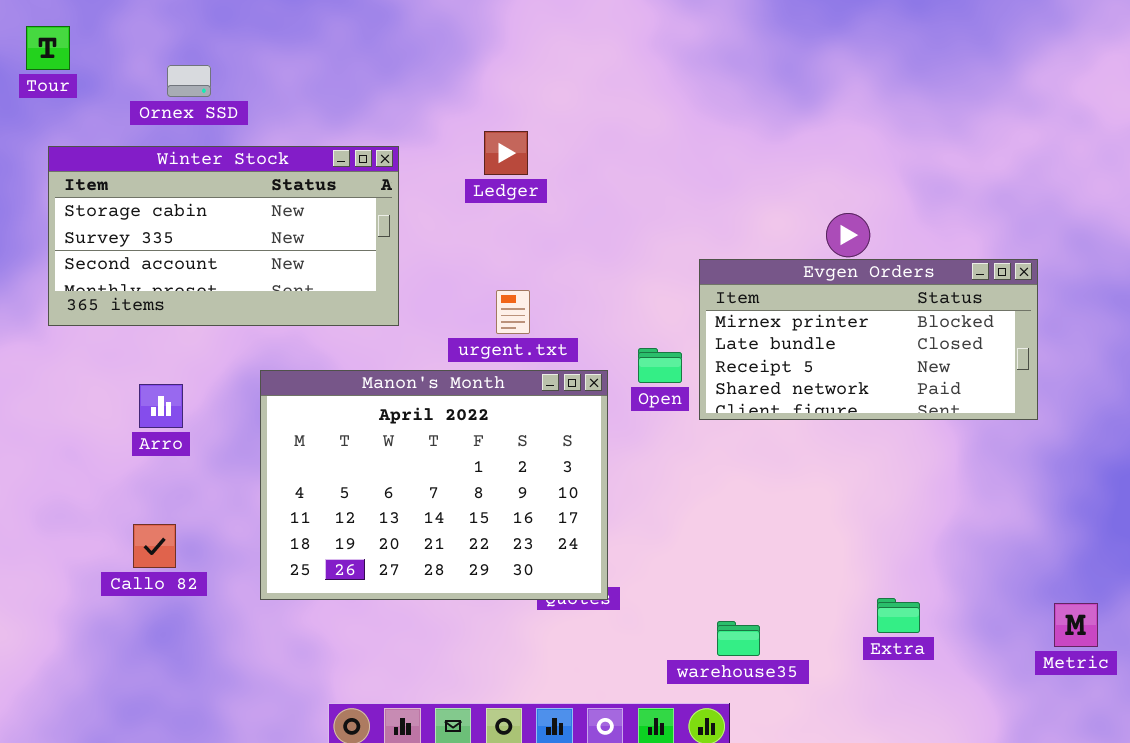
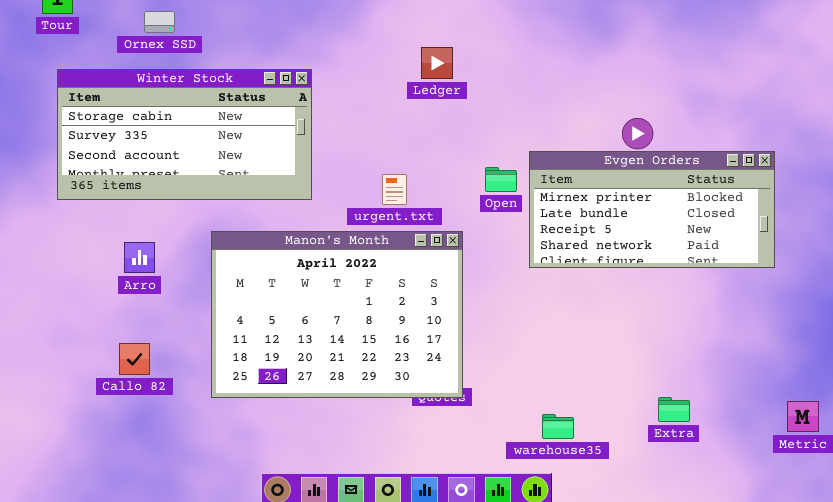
Ledger: [484,131,528,175] -> [421,47,453,79], moved
Open: [638,348,682,383] -> [485,167,517,192], moved

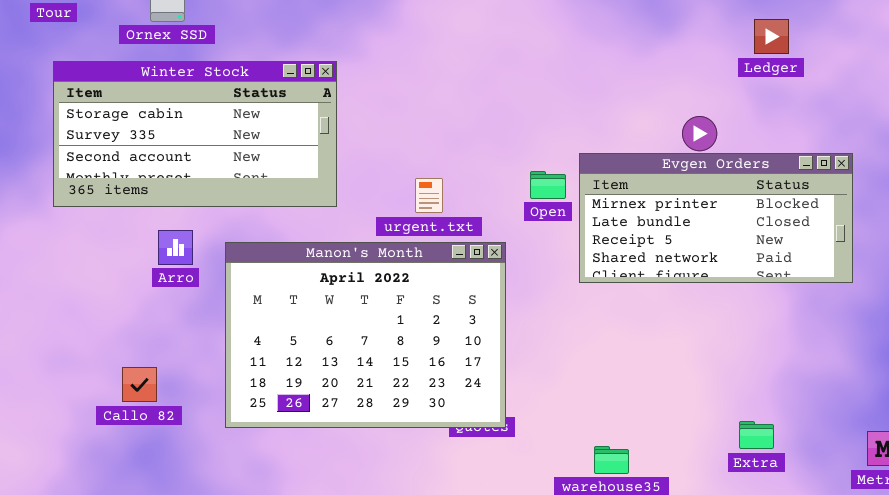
Ledger: [421,47,453,79] -> [754,19,789,54], moved
Arro: [124,242,155,273] -> [158,230,193,265], moved
Extra: [658,397,690,422] -> [739,421,774,449], moved

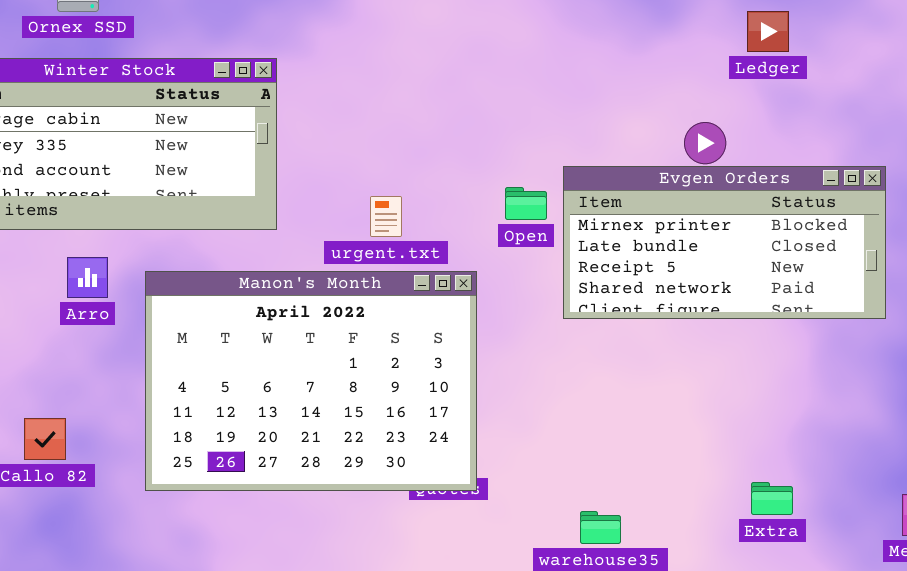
Ledger: [754,19,789,54] -> [747,11,789,52], moved

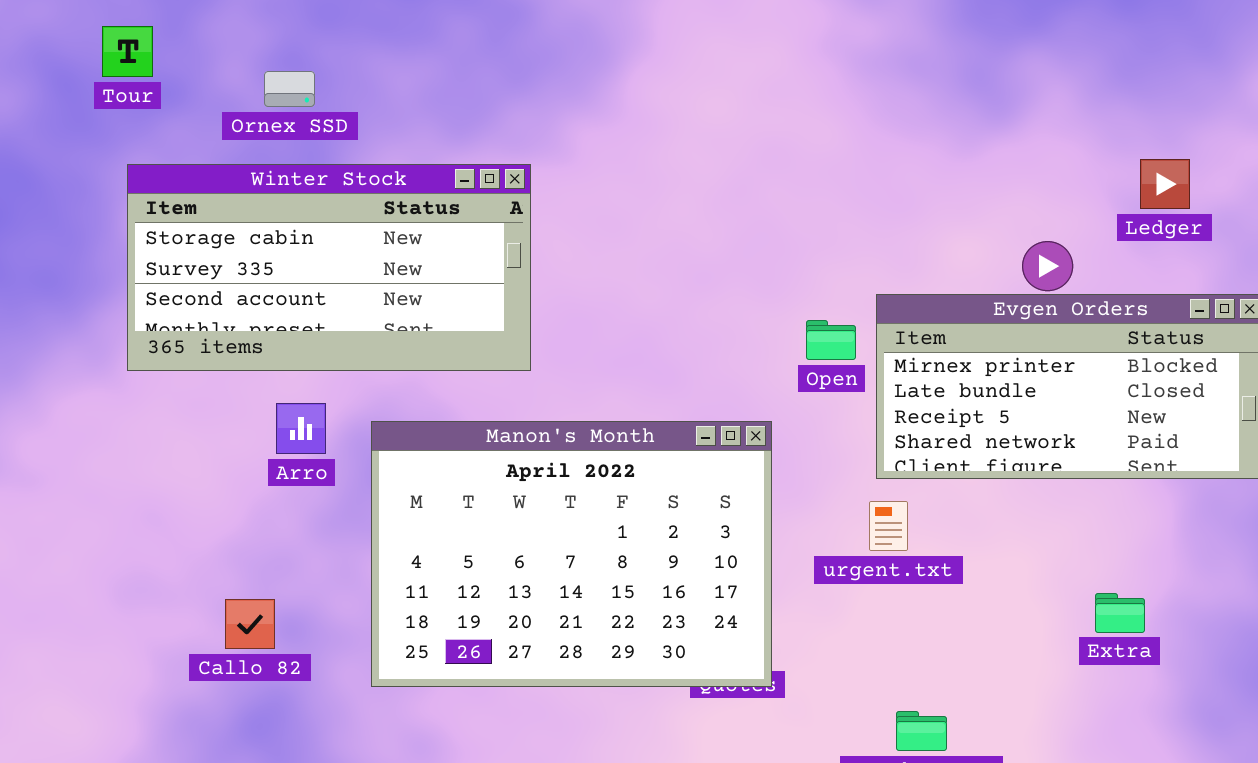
Ledger: [747,11,789,52] -> [1140,159,1190,209], moved
urgent.txt: [370,196,402,237] -> [869,501,908,551], moved
Extra: [751,482,793,515] -> [1095,593,1145,633], moved

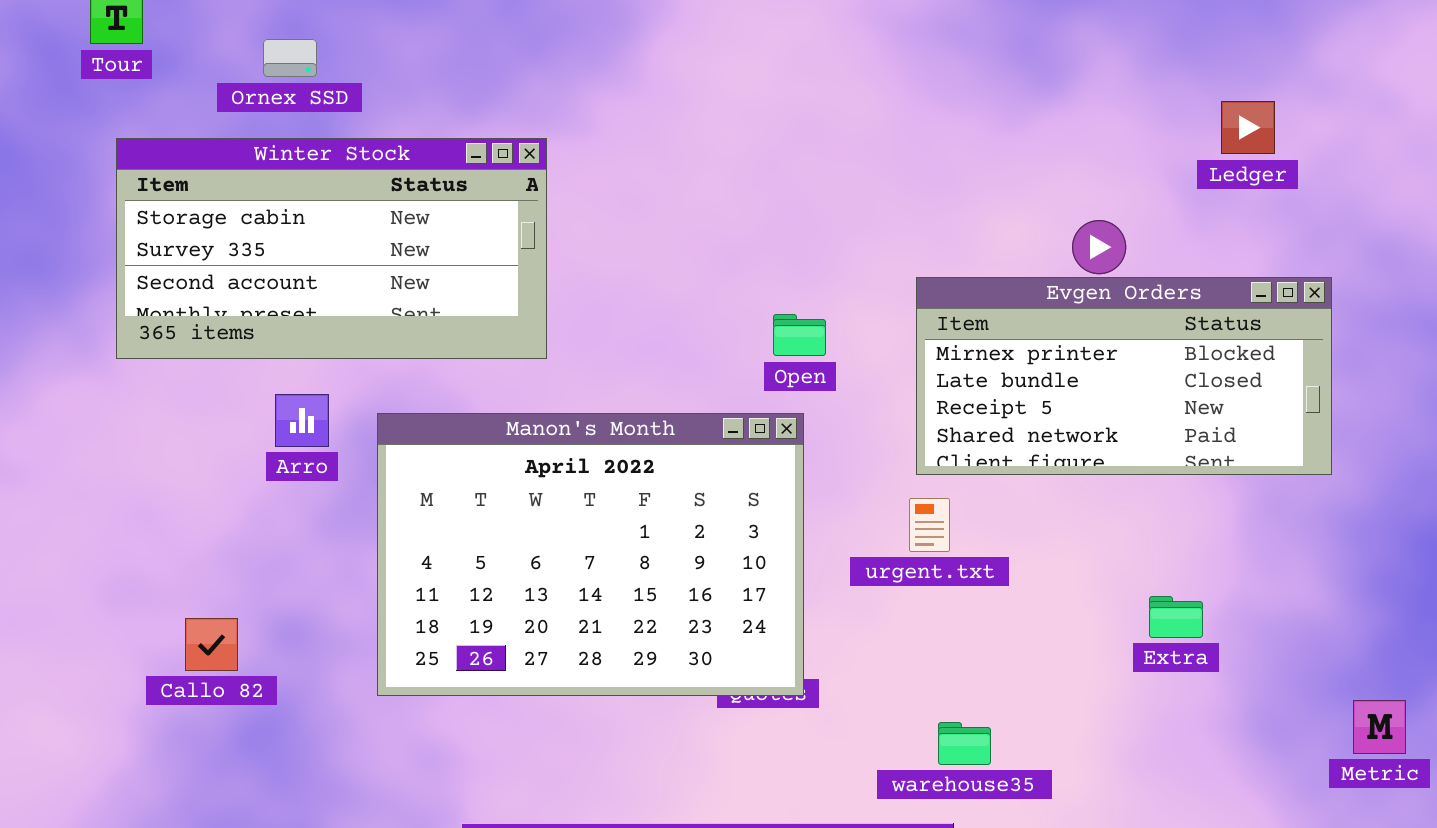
Ledger: [1140,159,1190,209] -> [1221,101,1275,154], moved
Open: [806,320,856,360] -> [773,314,826,356], moved
Callo 82: [225,599,275,649] -> [185,618,238,671], moved

